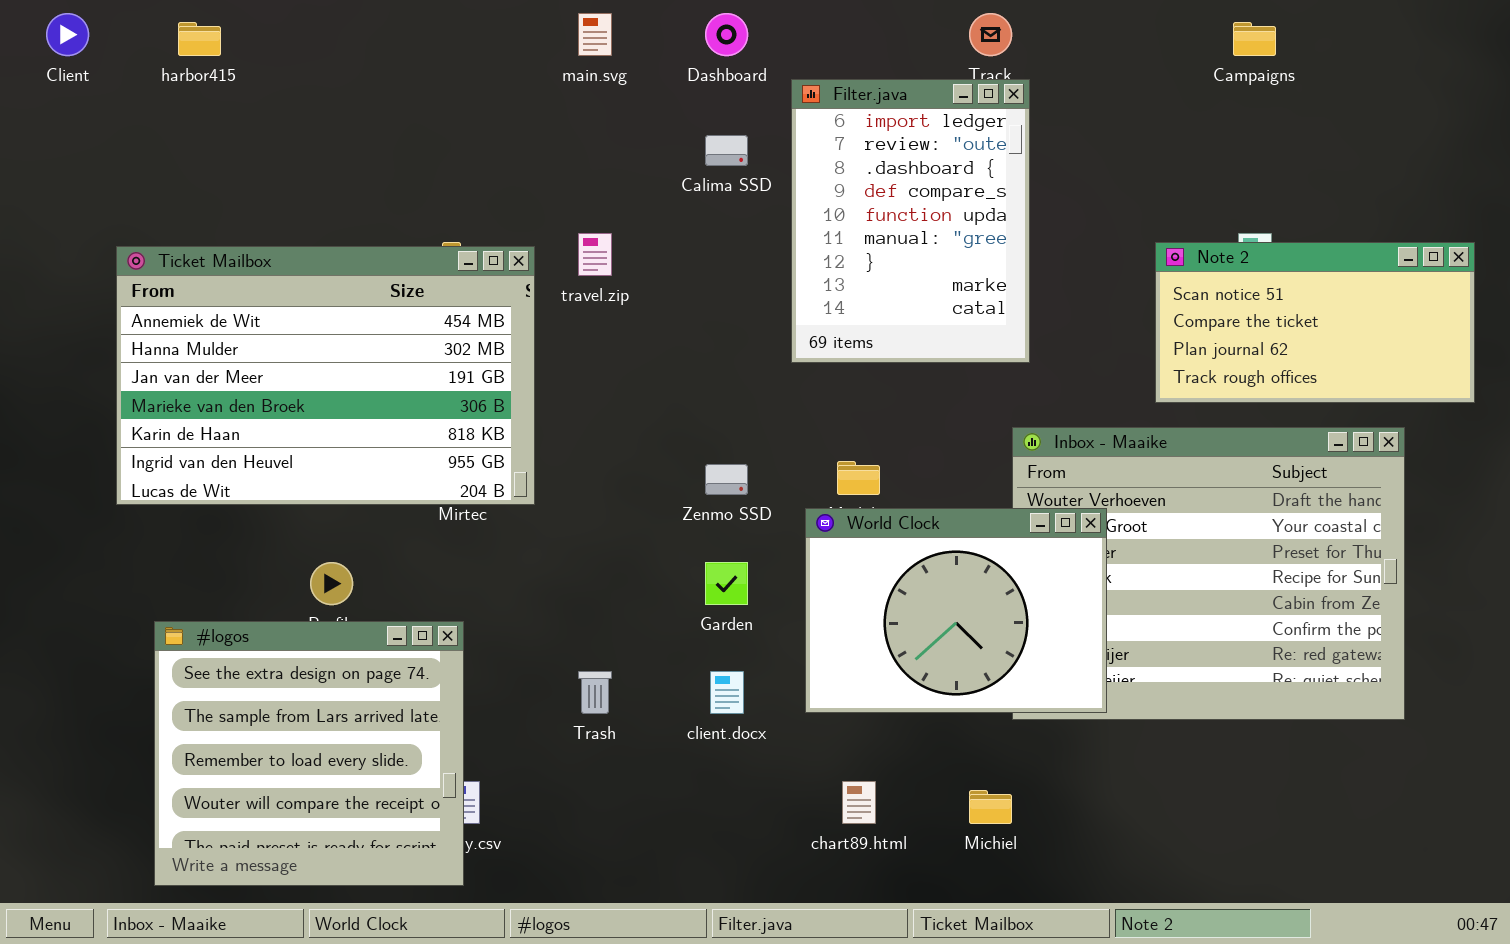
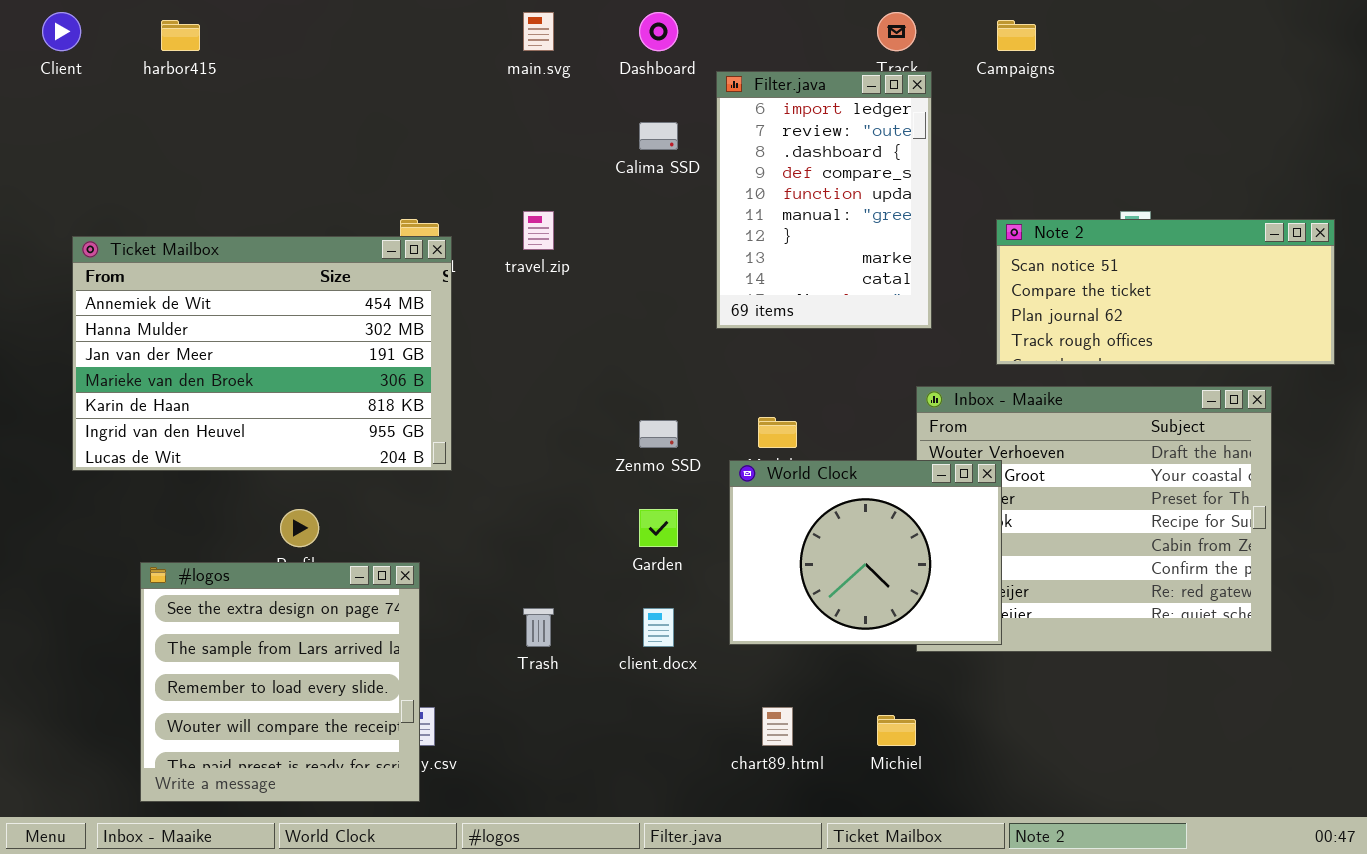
Campaigns: [1233,22,1276,56] -> [997,20,1036,51], moved
Note 2: [1155,242,1475,403] -> [996,219,1335,365], resized
Ticket Mailbox: [116,246,535,505] -> [72,236,452,471], moved

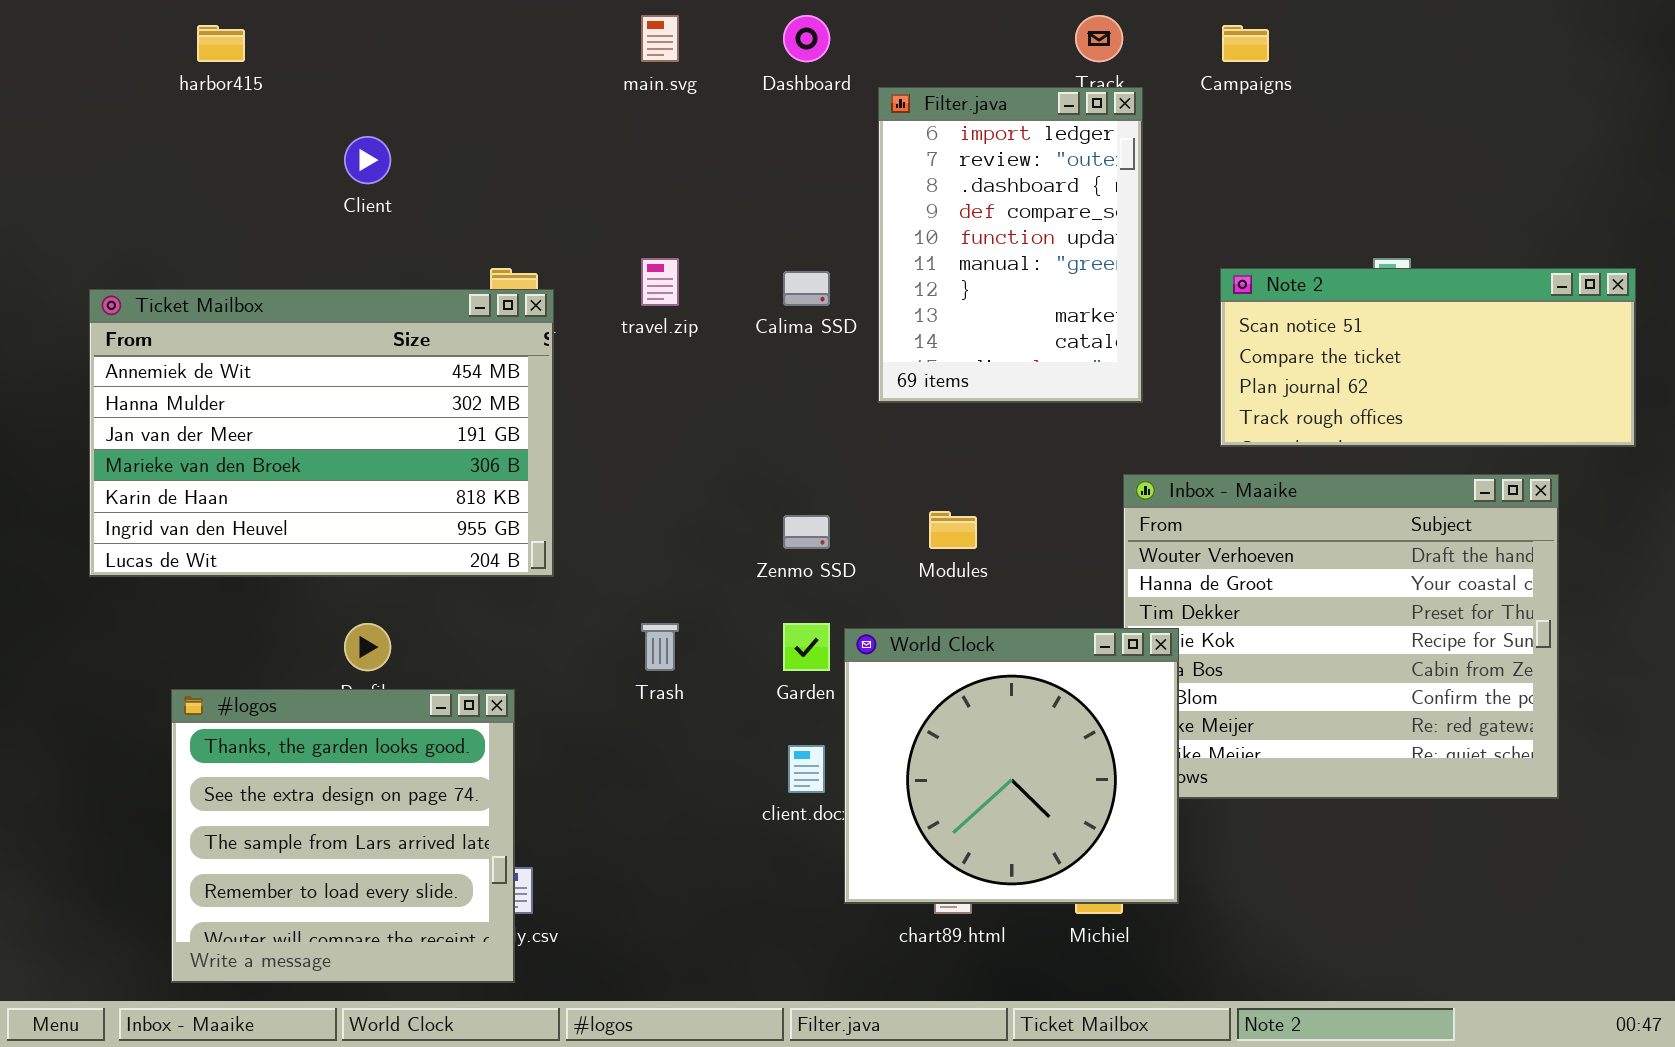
Client: [42,12,81,51] -> [344,136,391,184], moved
Calima SSD: [639,122,678,150] -> [783,271,830,306], moved
World Clock: [729,460,1002,645] -> [844,628,1179,904], moved, resized
#logos: [140,562,420,802] -> [171,689,515,983], scrolled up 1 row
Trash: [523,608,554,647] -> [641,623,679,671], moved

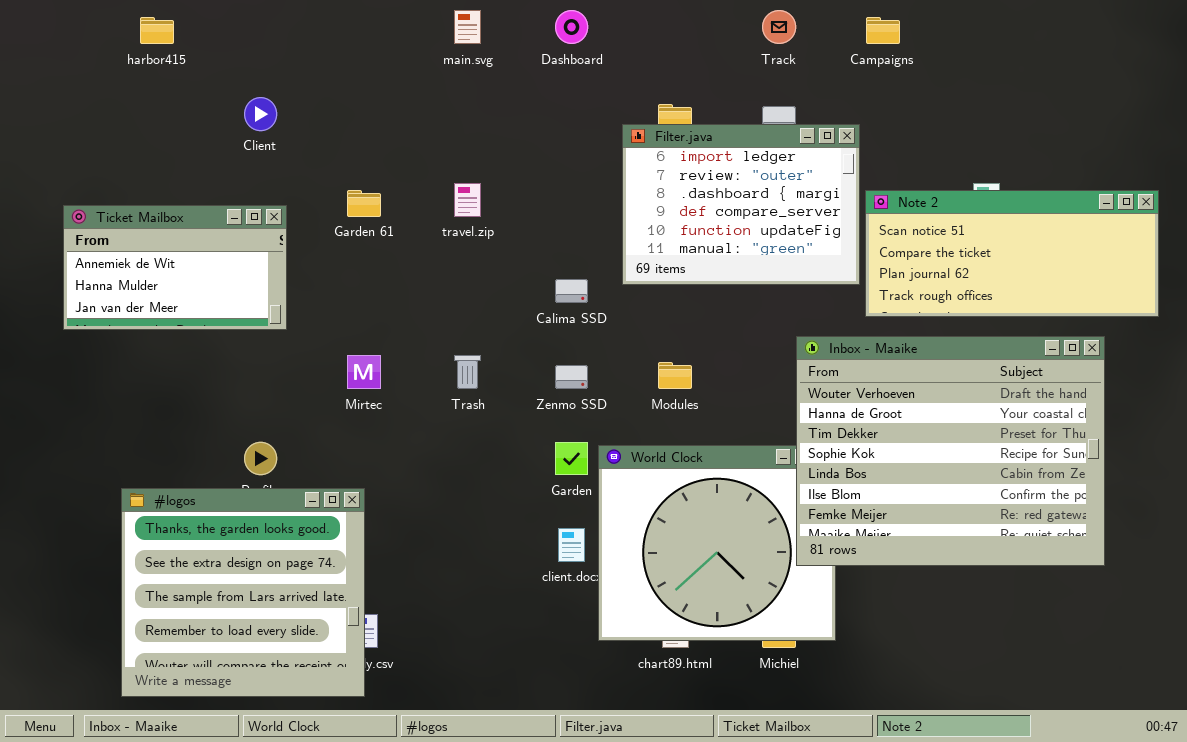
Filter.java: [878,87,1143,403] -> [622,124,860,285], resized
Calima SSD: [783,271,830,306] -> [555,279,588,303], moved
Ticket Mailbox: [89,289,554,577] -> [63,205,287,330], resized
Inbox - Maaike: [1123,474,1559,799] -> [796,336,1105,566], raised
Trash: [641,623,679,671] -> [454,355,481,389], moved

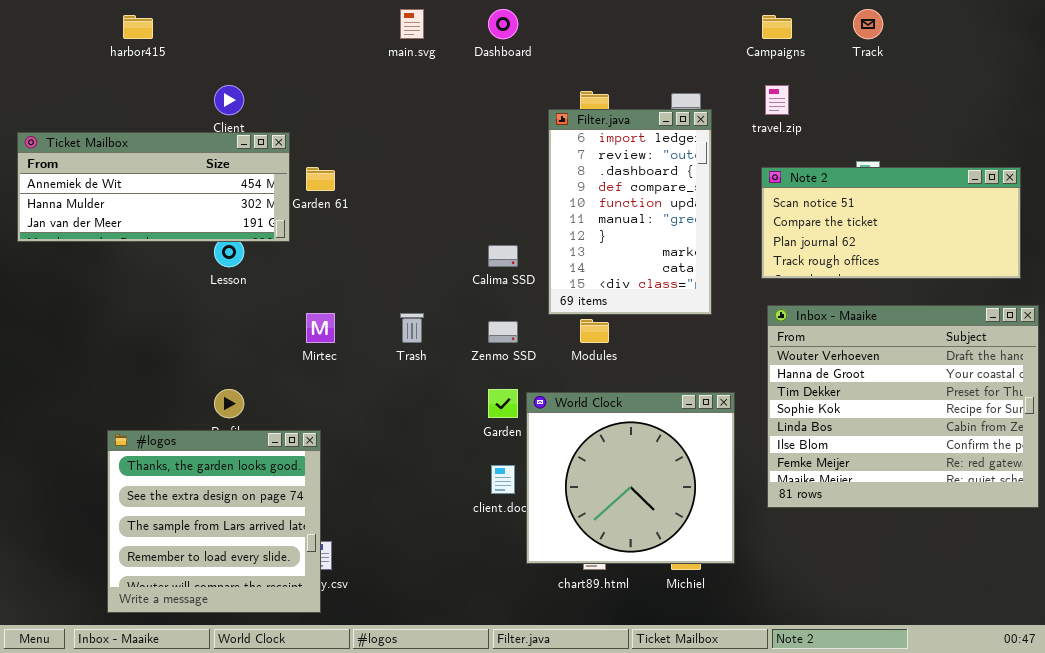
Track: [762,10,796,44] -> [853,9,883,39], moved
Filter.java: [622,124,860,285] -> [548,109,712,315], resized
travel.zip: [454,183,481,217] -> [765,85,789,115], moved
Ticket Mailbox: [63,205,287,330] -> [17,132,290,242], moved, resized
Inbox - Maaike: [796,336,1105,566] -> [767,305,1039,508], moved

